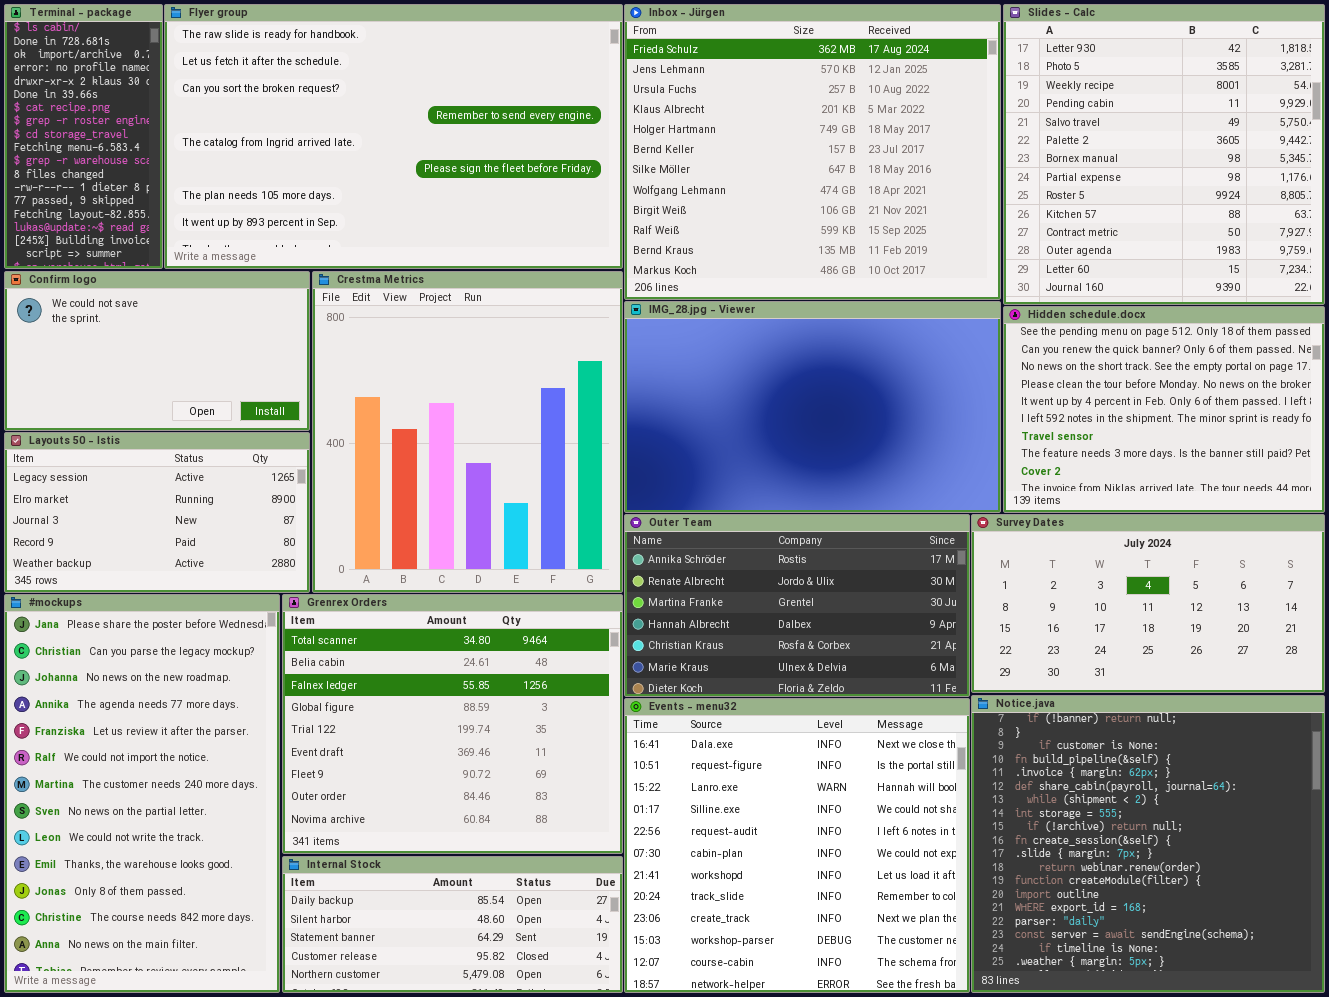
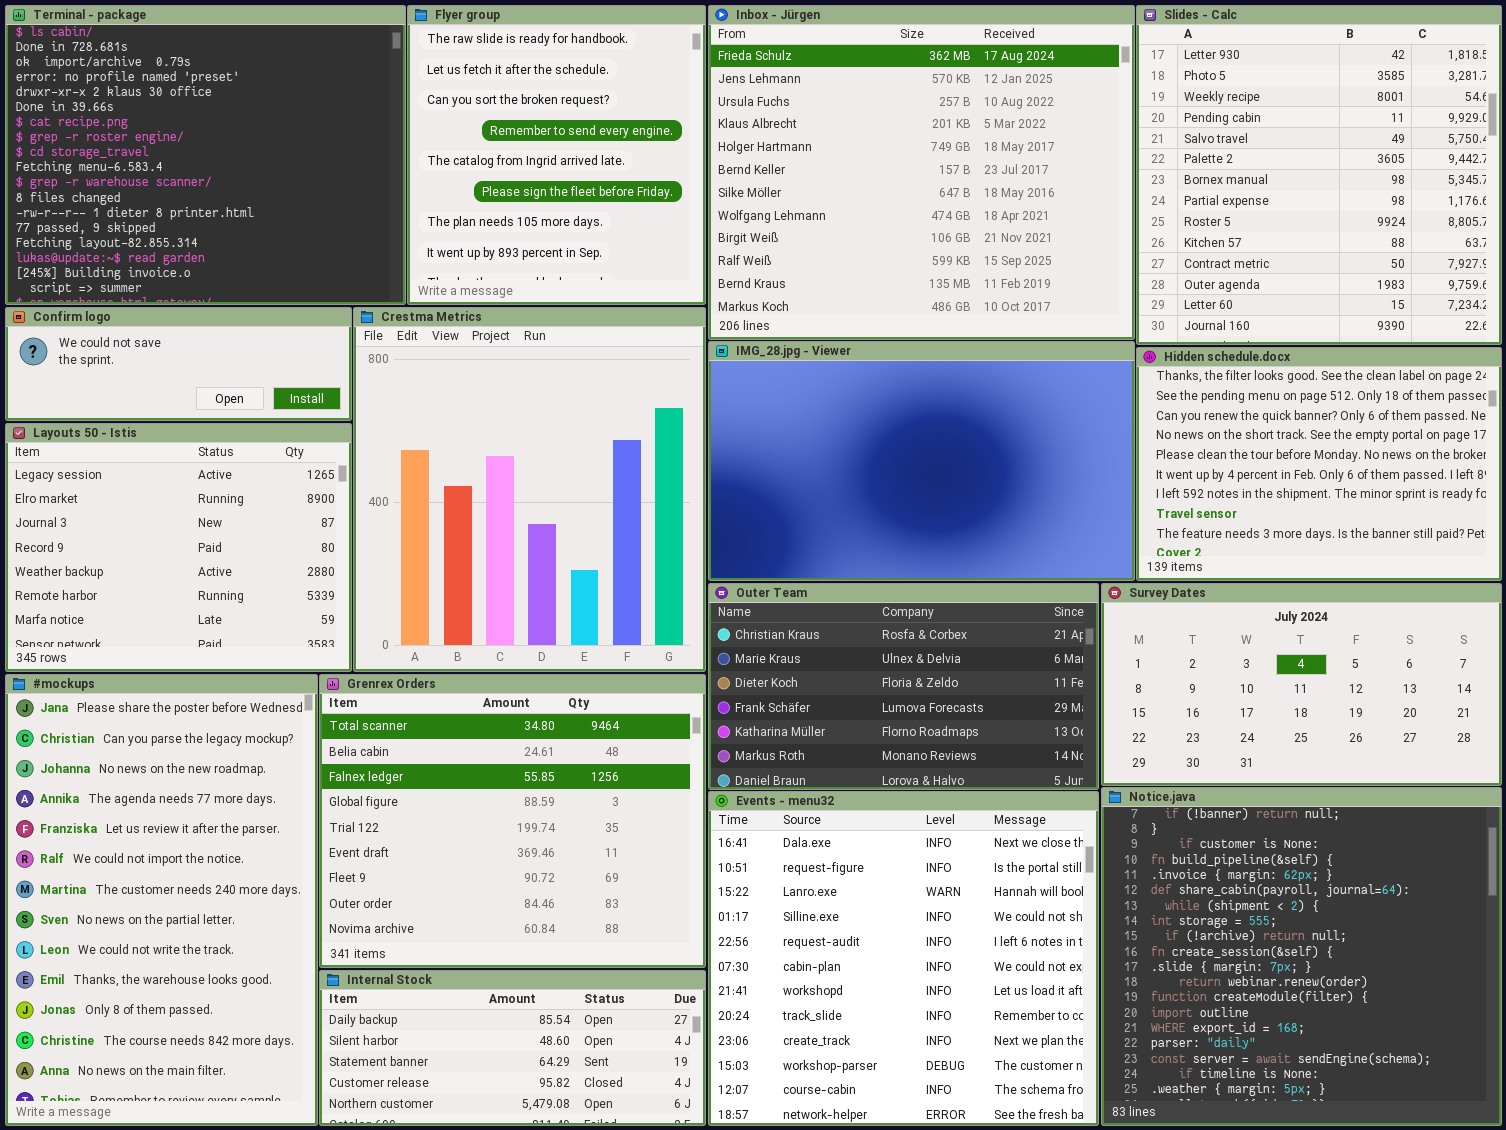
Terminal - package: [4,4,163,269] -> [5,5,406,305], resized
Flyer group: [164,4,623,269] -> [407,5,706,305], resized
Confirm logo: [4,271,310,431] -> [5,307,352,421], resized
Hidden schedule.docx: [1003,306,1325,513] -> [1136,347,1502,581], scrolled up 1 row
Layouts 50 - Istis: [4,432,310,593] -> [5,423,352,672], resized
Outer Team: [624,514,970,697] -> [708,583,1099,790], scrolled down 4 rows

